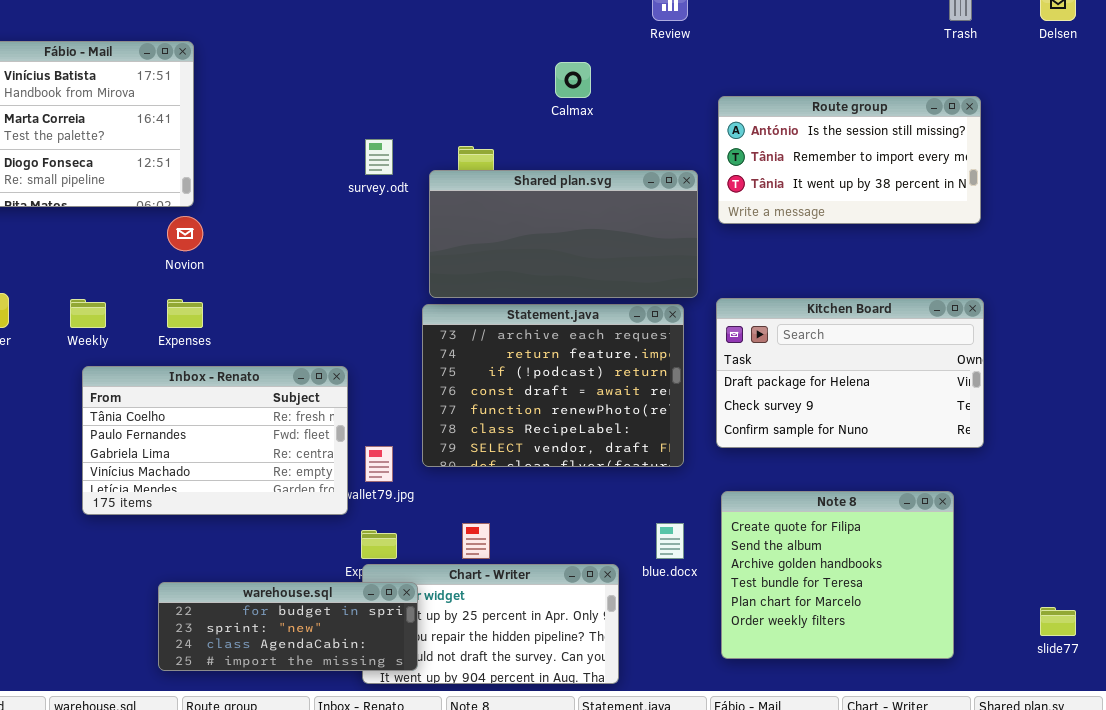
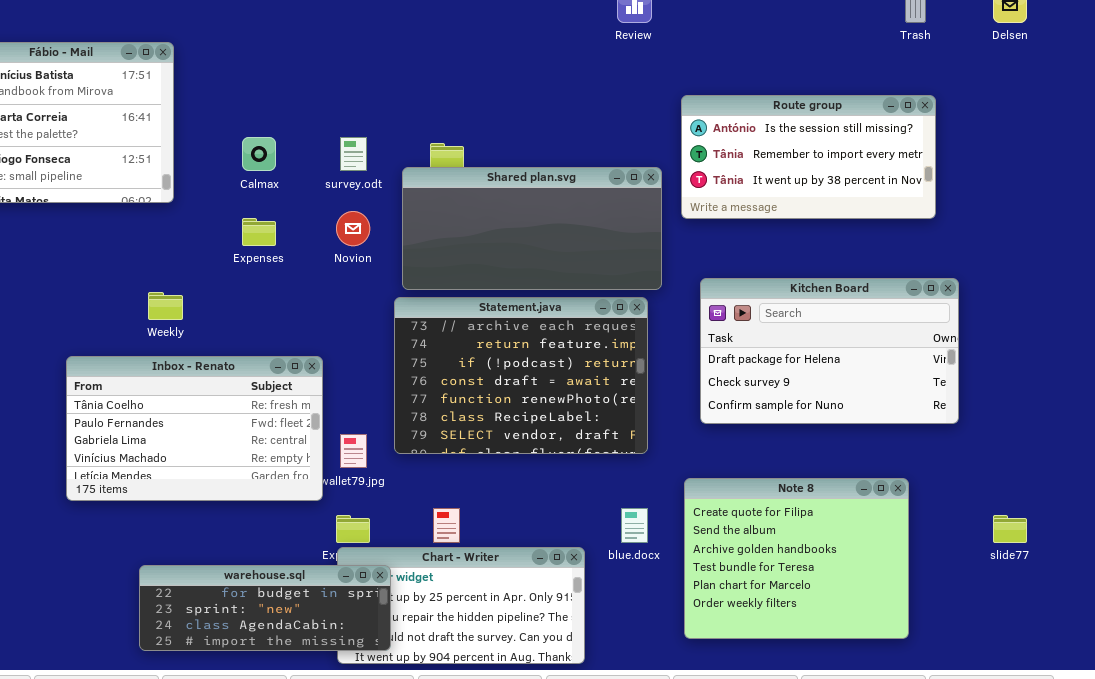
Calmax: [555,62,591,98] -> [242,137,276,171], moved
Novion: [167,216,203,251] -> [336,211,370,246], moved
Kitchen Board: [716,298,984,448] -> [700,278,959,424], moved
Weekly: [70,299,106,328] -> [148,292,183,320], moved
Expenses: [167,299,203,328] -> [242,218,276,246], moved
slide77: [1040,607,1076,636] -> [993,515,1027,543], moved

